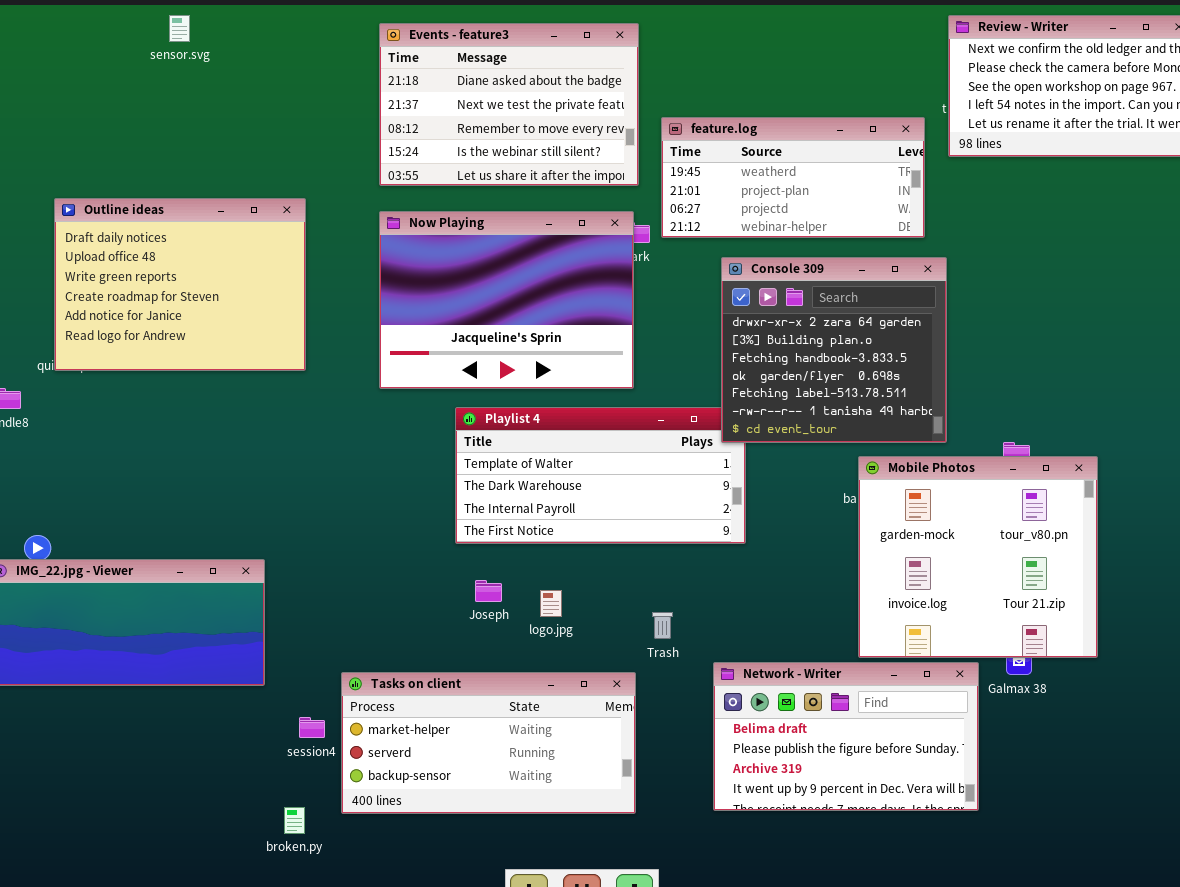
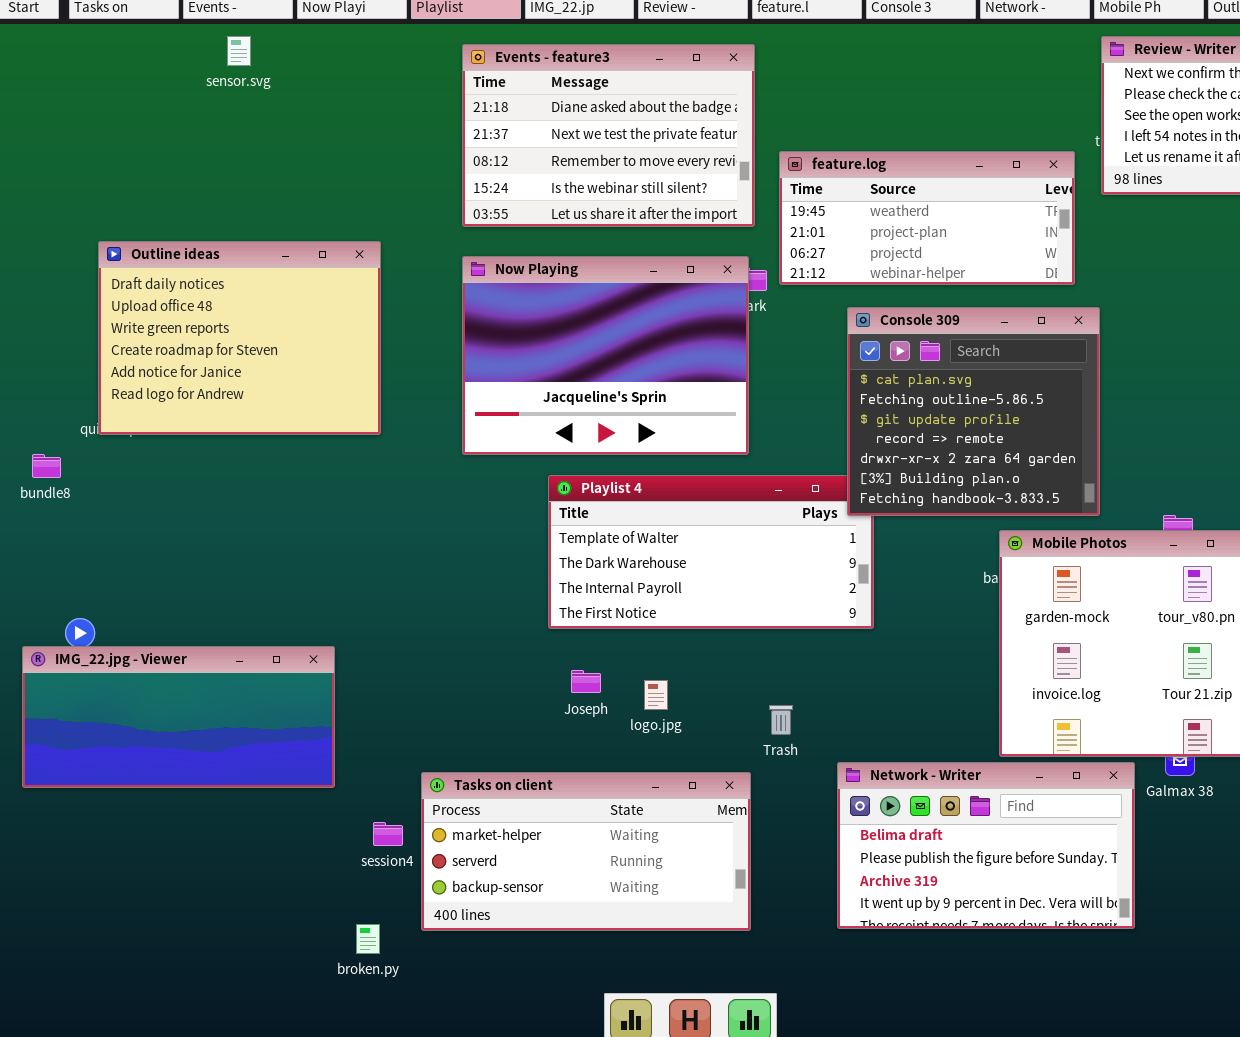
Console 309: [721,257,947,443] -> [847,307,1100,516], scrolled up 4 rows

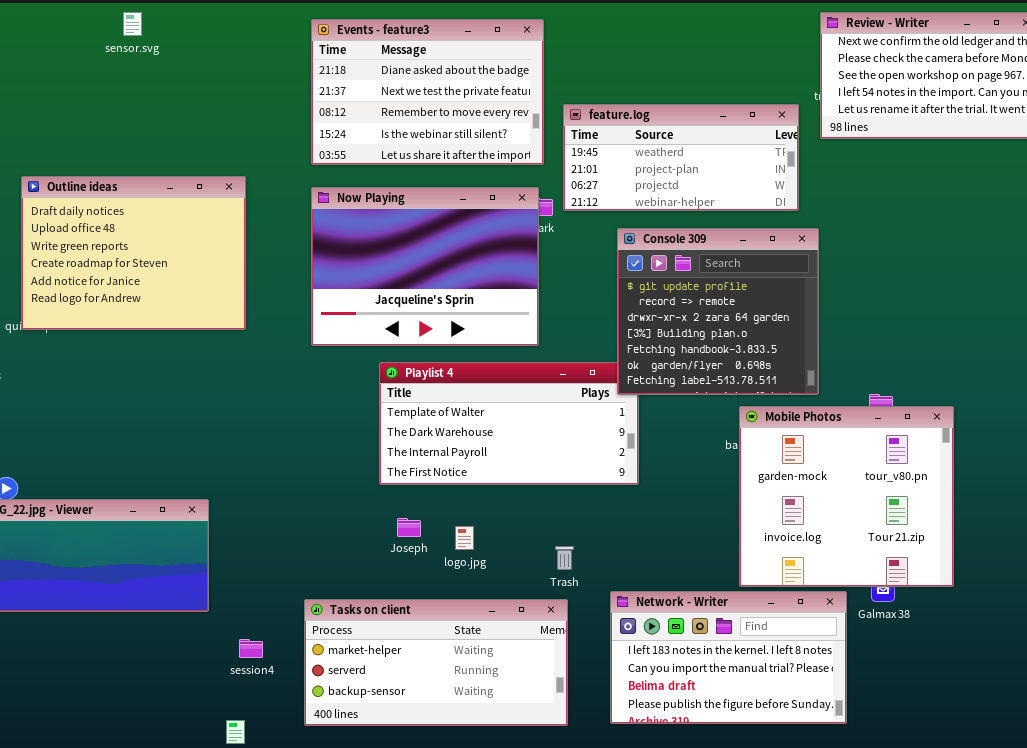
Console 309: [847,307,1100,516] -> [617,228,819,395], scrolled down 2 rows
Network - Writer: [837,762,1135,929] -> [610,591,847,724], scrolled up 2 rows
Tasks on client: [421,772,751,931] -> [304,599,568,726], moved

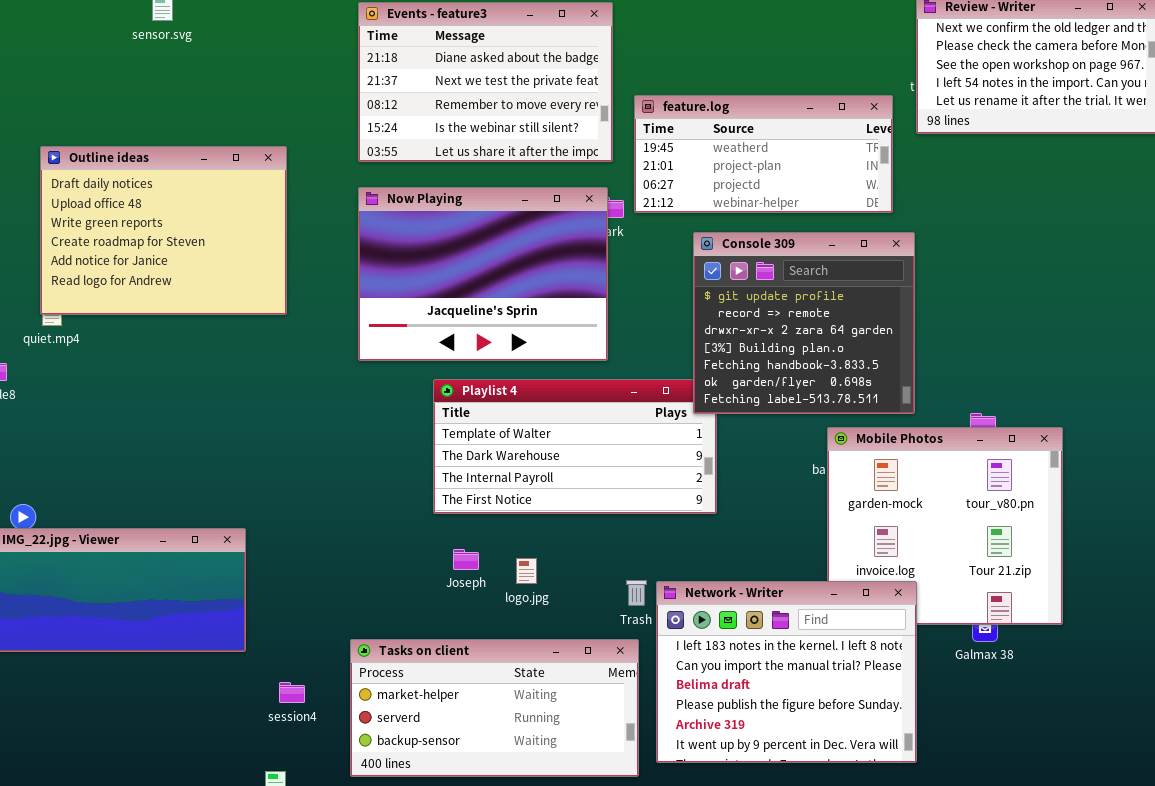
Outline ideas: [21,176,246,330] -> [40,146,287,315], moved
Network - Writer: [610,591,847,724] -> [656,581,917,763], moved, resized

